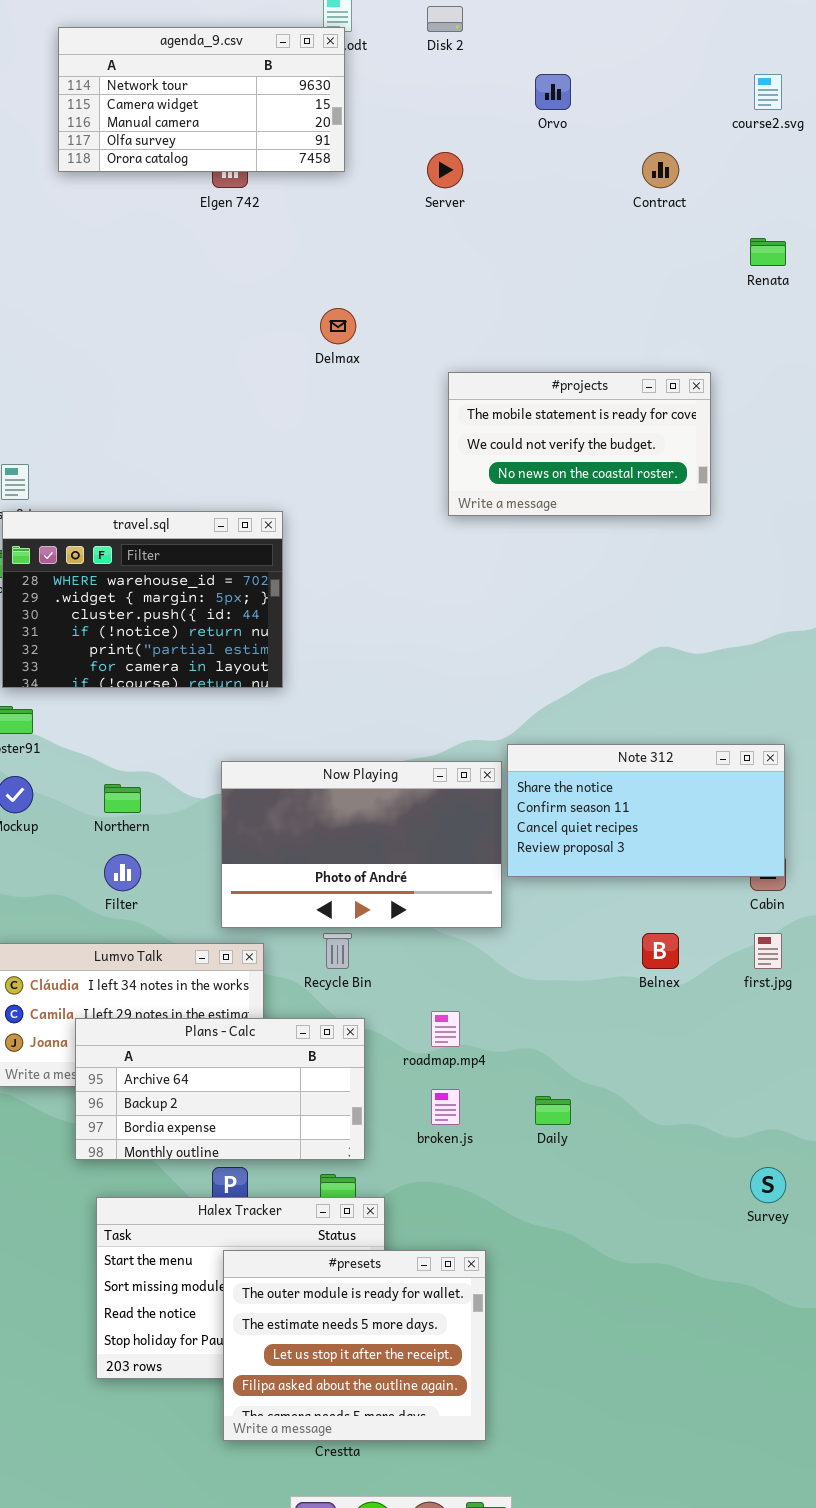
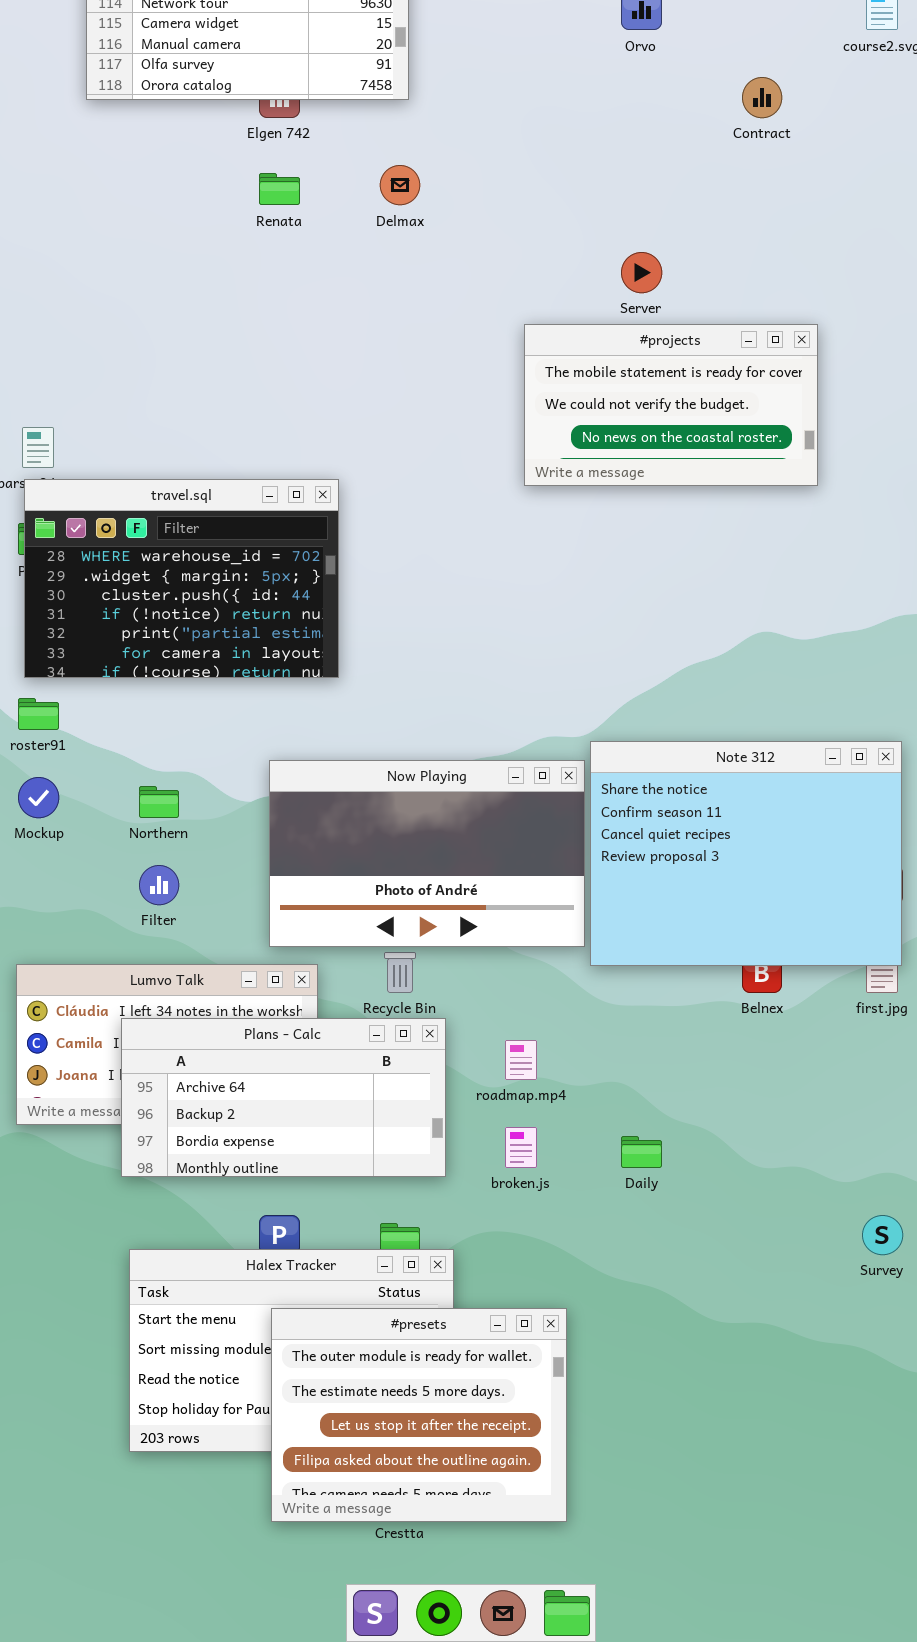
Server: [427,152,463,188] -> [621,252,662,293], moved
Renata: [750,238,786,266] -> [259,173,300,205], moved
Delmax: [320,308,356,344] -> [380,165,420,205], moved
Note 312: [507,744,785,877] -> [590,741,902,966], resized
Plans - Calc: [75,1018,365,1160] -> [121,1018,446,1177], moved

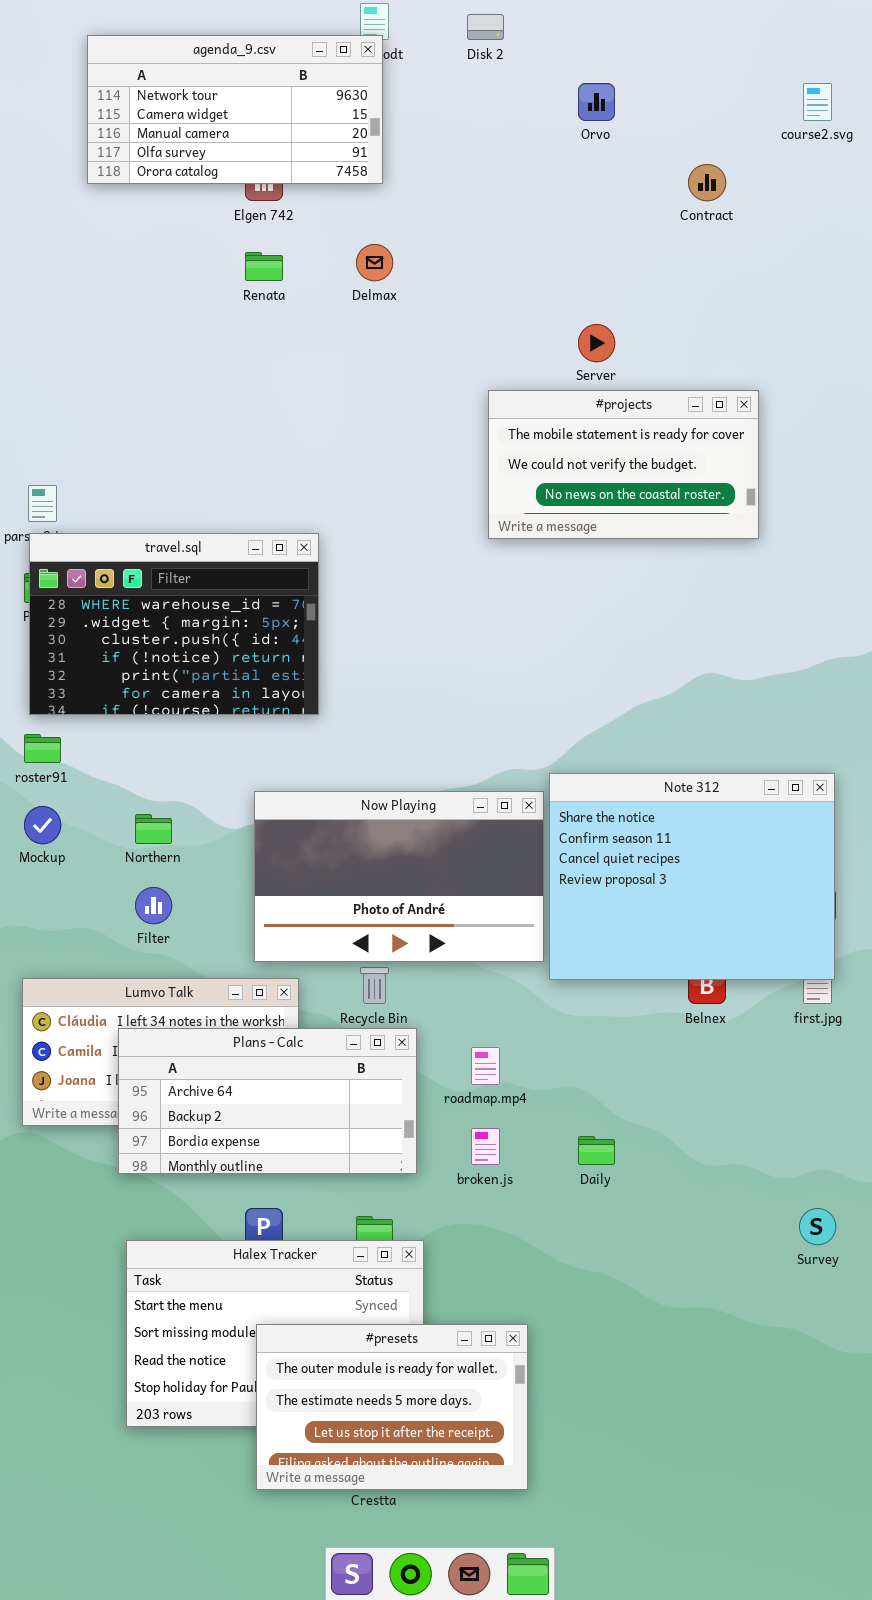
#presets: [271,1308,567,1522] -> [256,1324,528,1490], resized

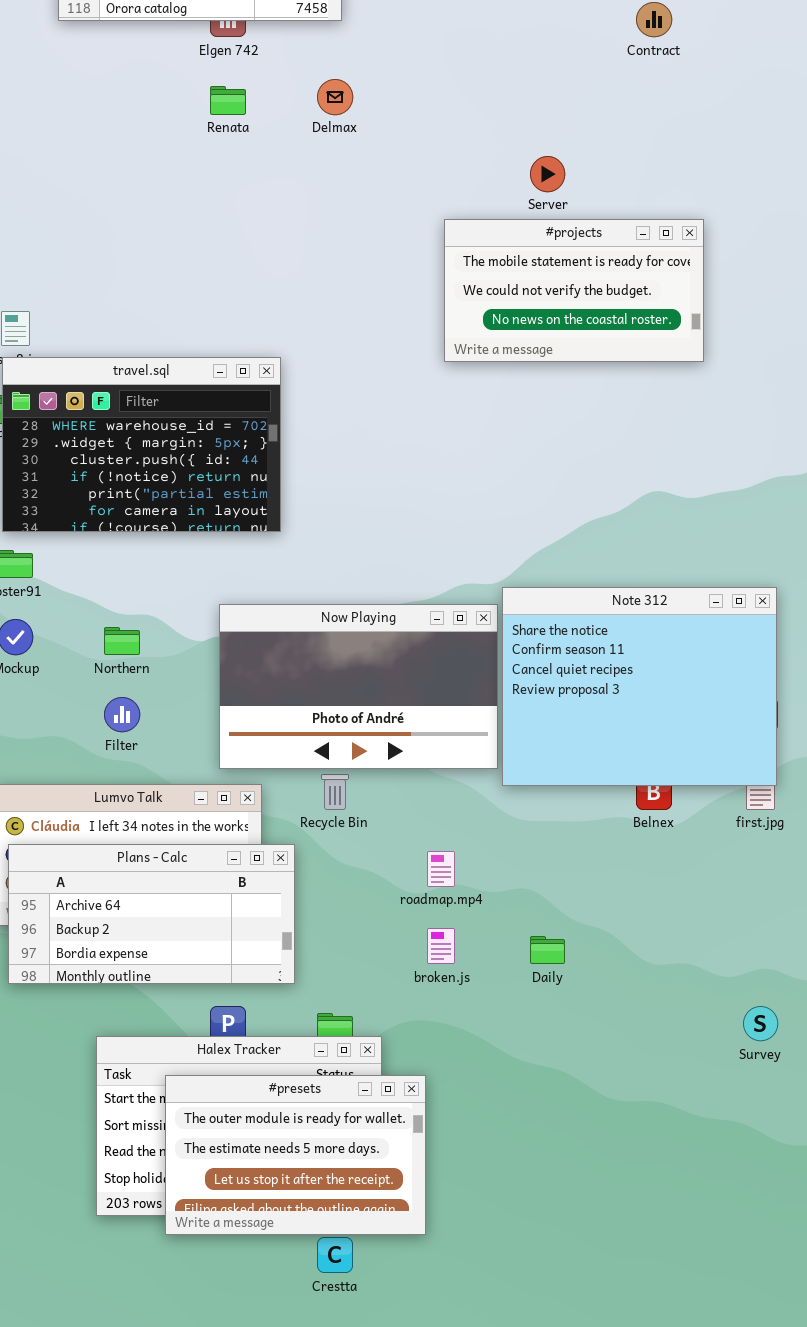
Plans - Calc: [118,1028,417,1174] -> [8,844,295,984], moved
#presets: [256,1324,528,1490] -> [165,1075,426,1235], moved

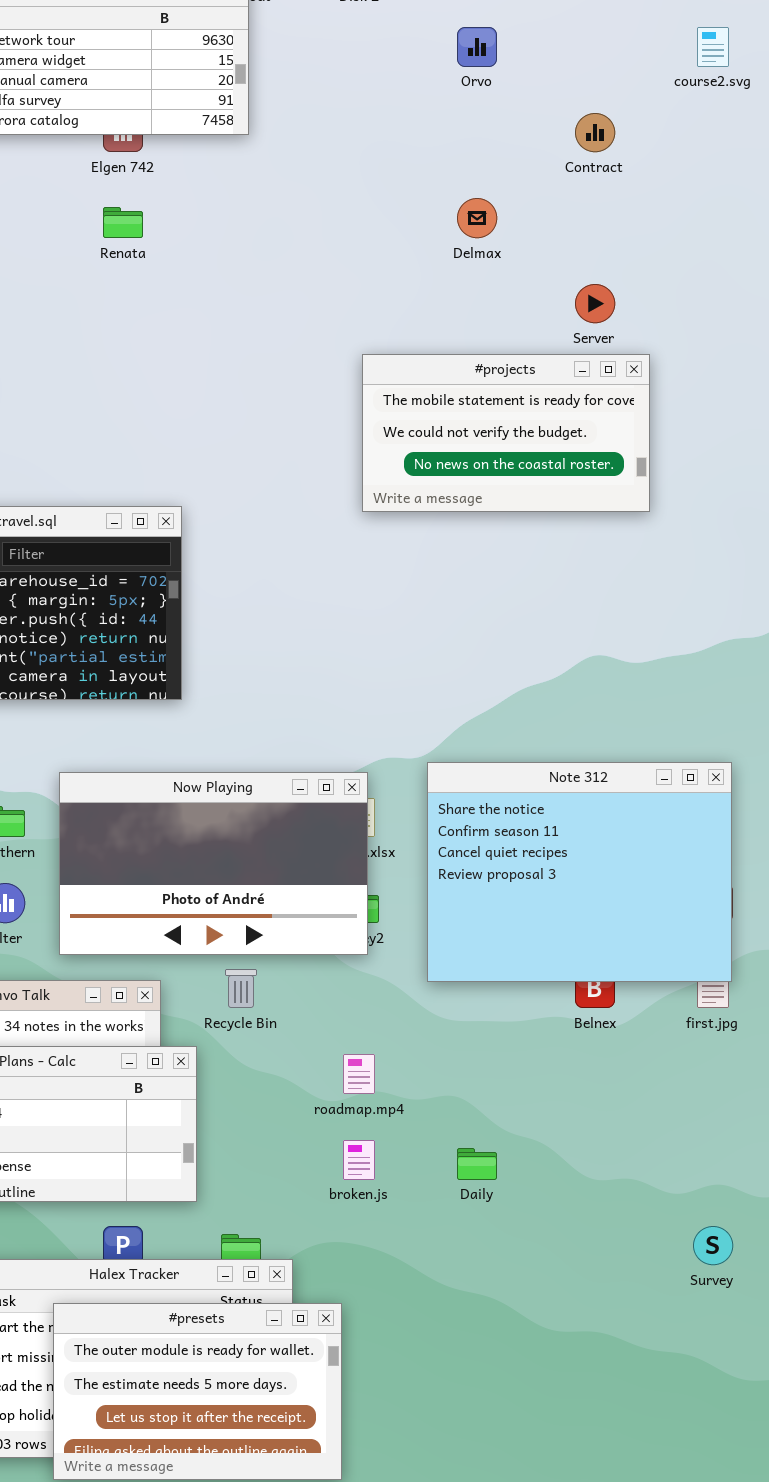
Delmax: [317,79,353,115] -> [457,198,497,238], moved
Server: [530,156,565,192] -> [575,284,615,323], moved
Now Playing: [219,604,498,769] -> [59,772,368,955], moved

